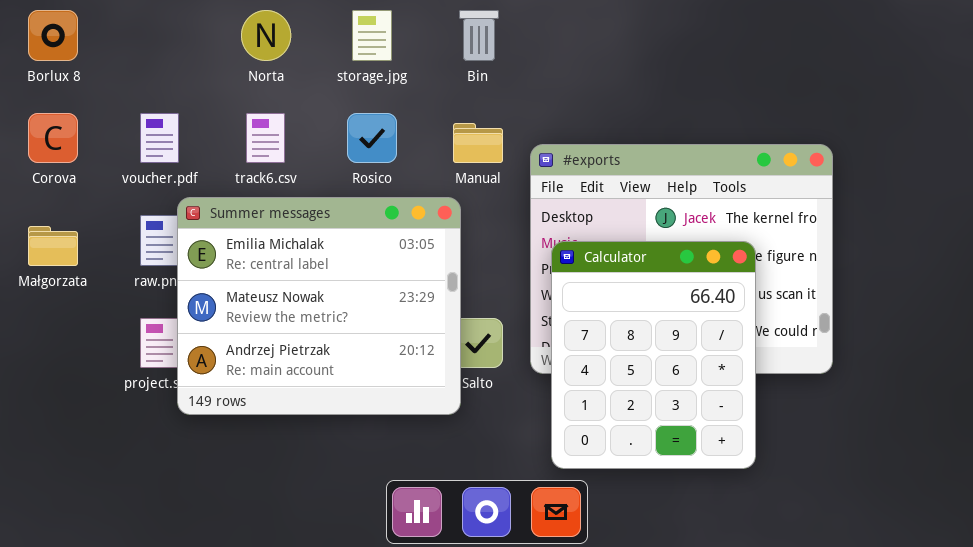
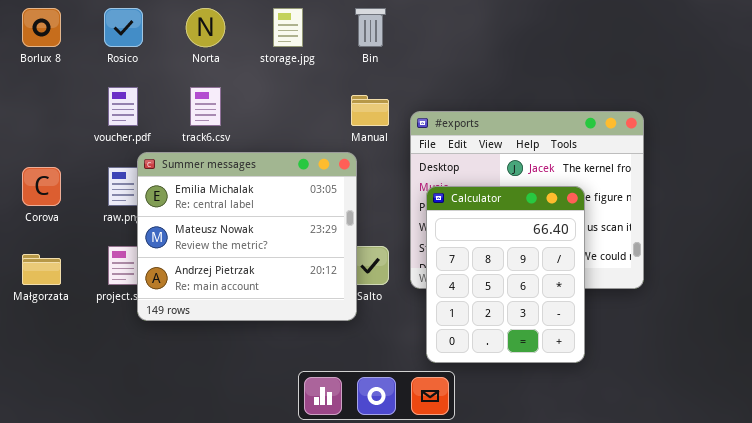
Corova: [28,113,78,163] -> [22,167,61,206], moved
Rosico: [347,113,397,163] -> [104,8,143,47], moved
Małgorzata: [28,226,78,266] -> [22,254,61,285], moved

